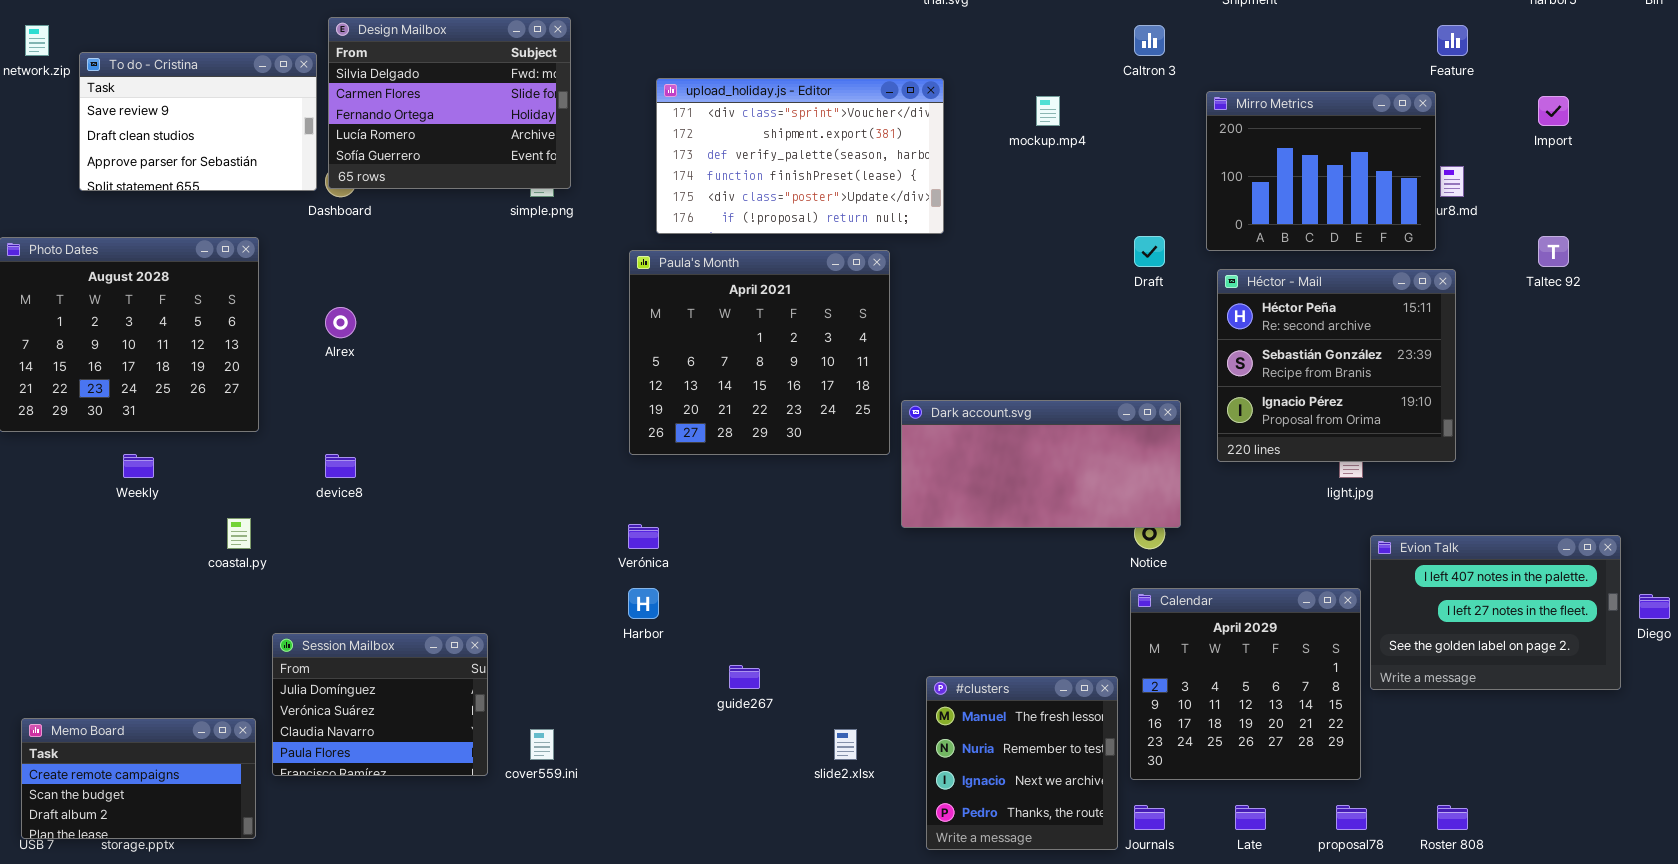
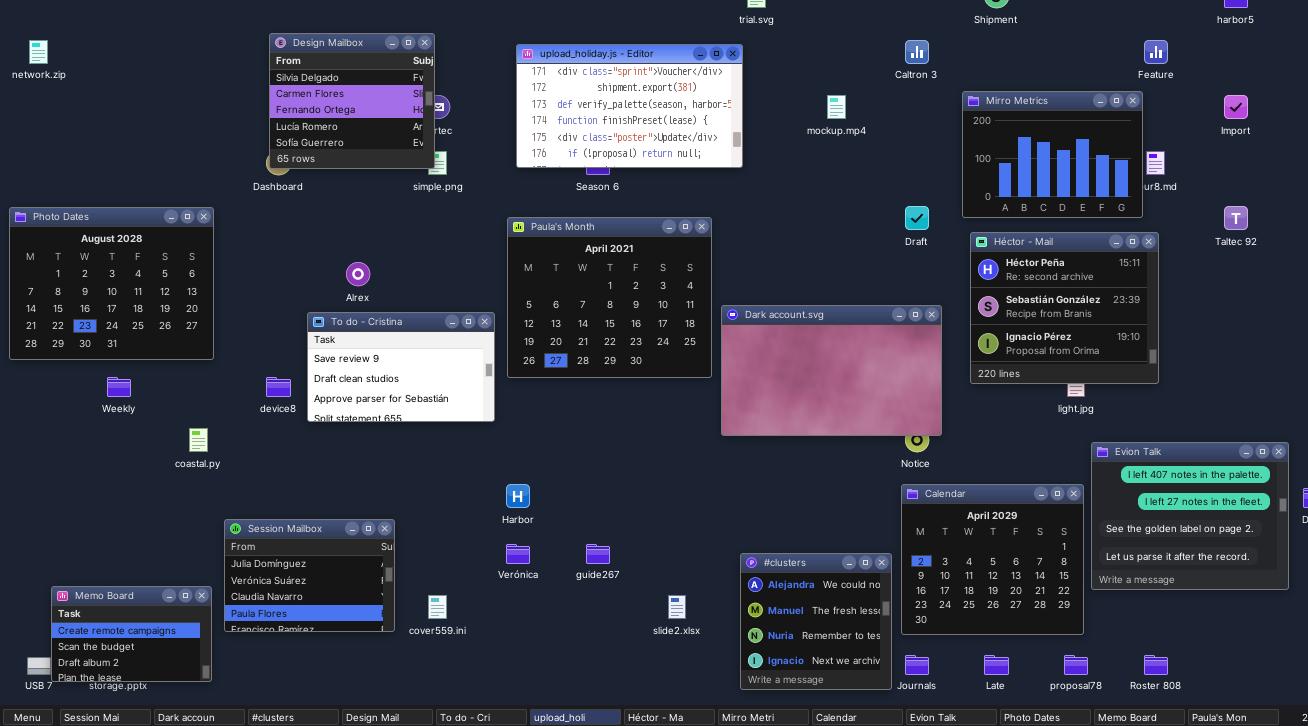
Design Mailbox: [328,17,571,189] -> [269,33,435,169], resized
To do - Cristina: [79,52,317,191] -> [307,312,495,422], moved
upload_holiday.js - Editor: [656,78,944,234] -> [516,44,743,168], moved
Alrex: [325,307,356,338] -> [346,262,370,286], moved
Dark account.svg: [901,400,1181,528] -> [721,305,942,436], resized
Verónica: [628,524,659,549] -> [506,544,530,564], moved
Evion Talk: [1370,535,1621,690] -> [1091,442,1289,590], resized
#clusters: [926,676,1118,850] -> [740,553,892,690], scrolled up 1 row
Memo Board: [21,718,256,839] -> [51,586,212,682], resized

